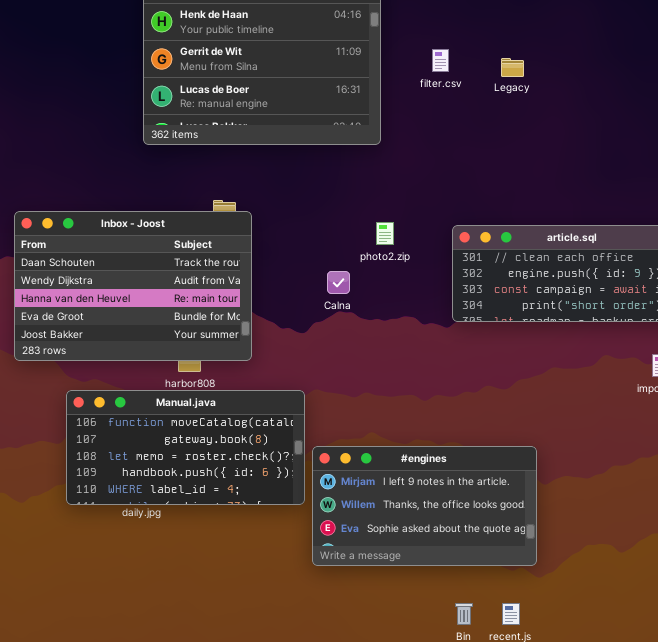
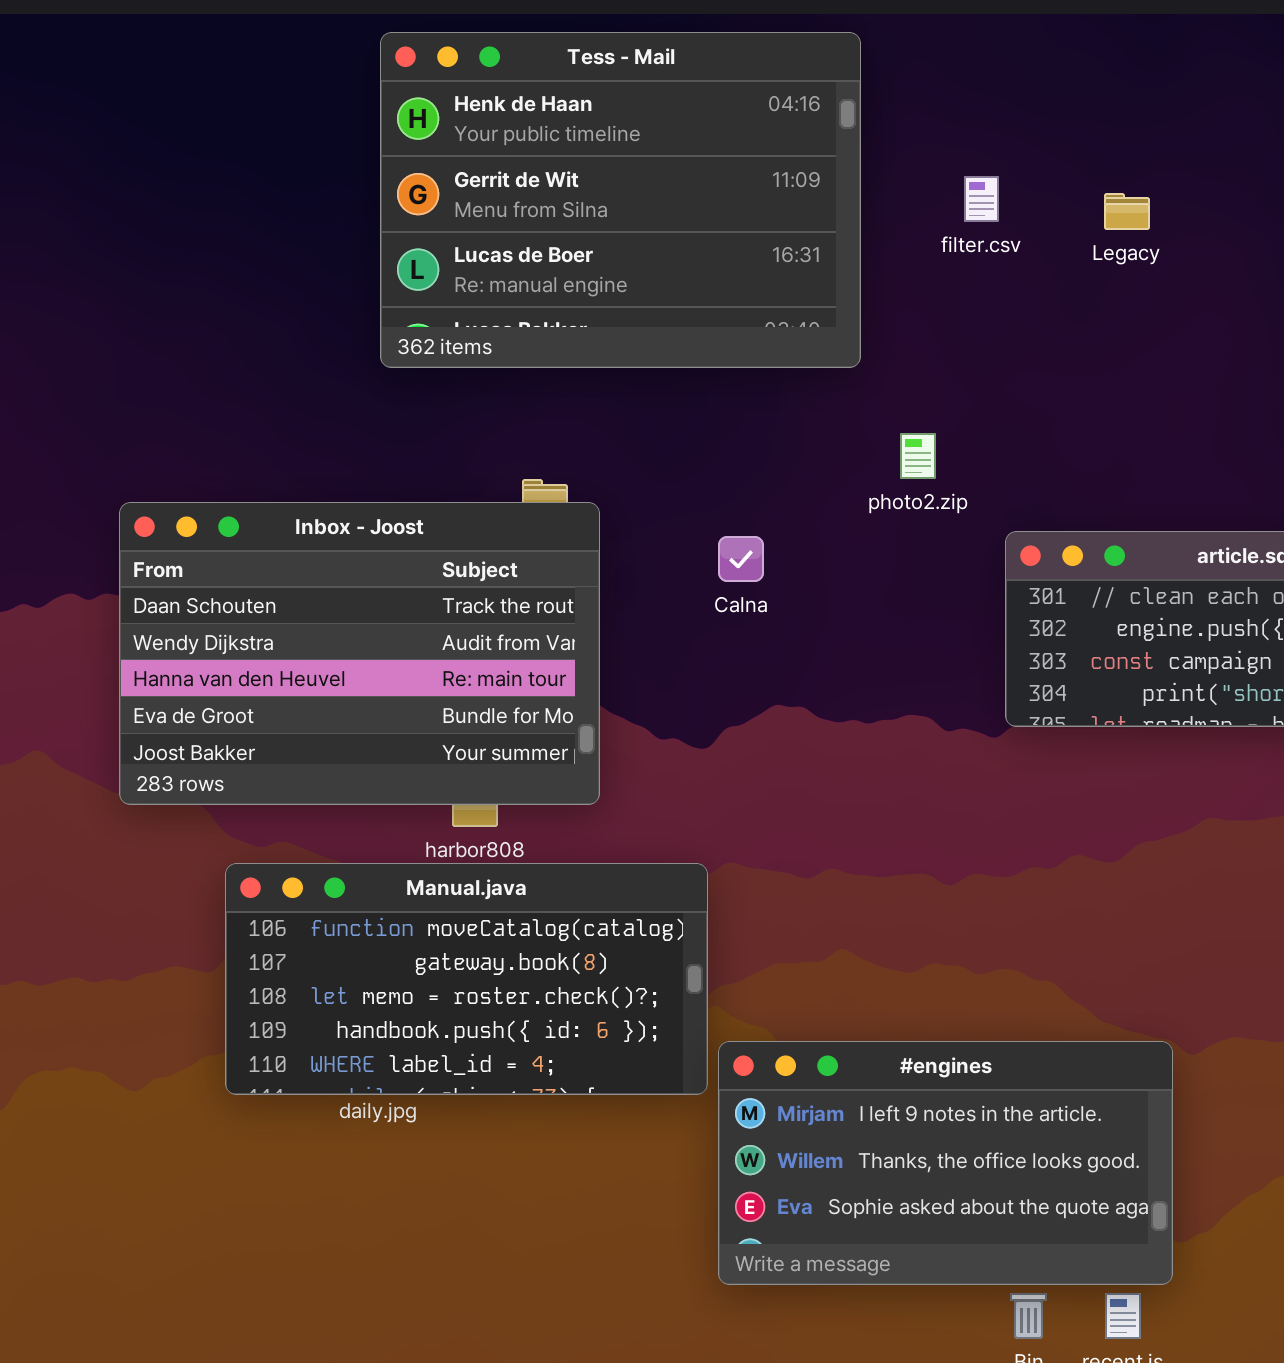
photo2.zip: [376,222,394,245] -> [900,433,936,479], moved
Calna: [327,271,350,294] -> [718,536,764,582], moved
#engines: [312,446,537,566] -> [718,1041,1173,1285], moved

